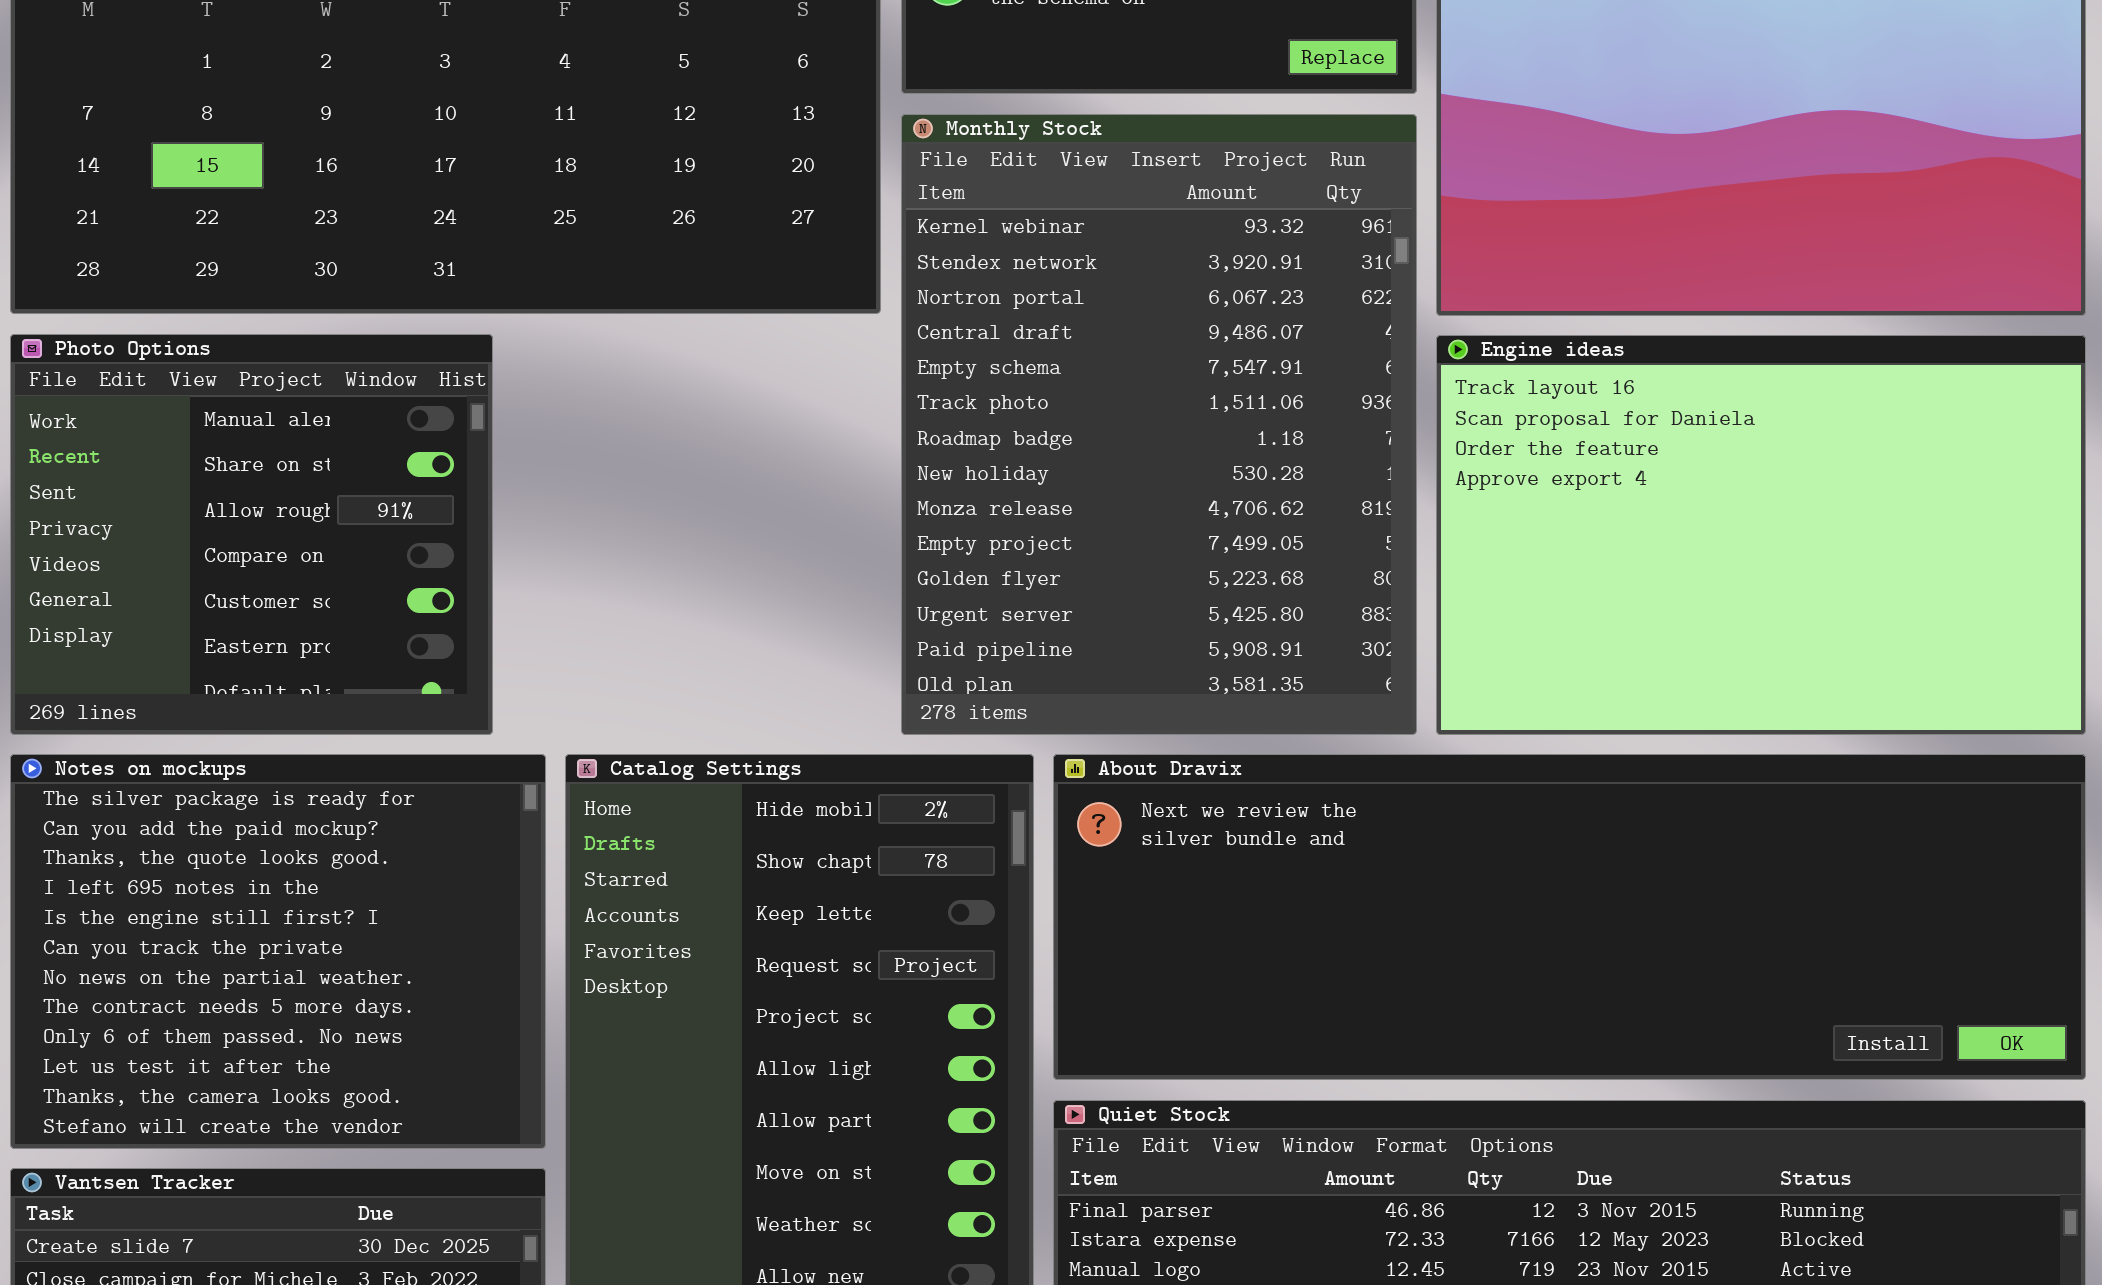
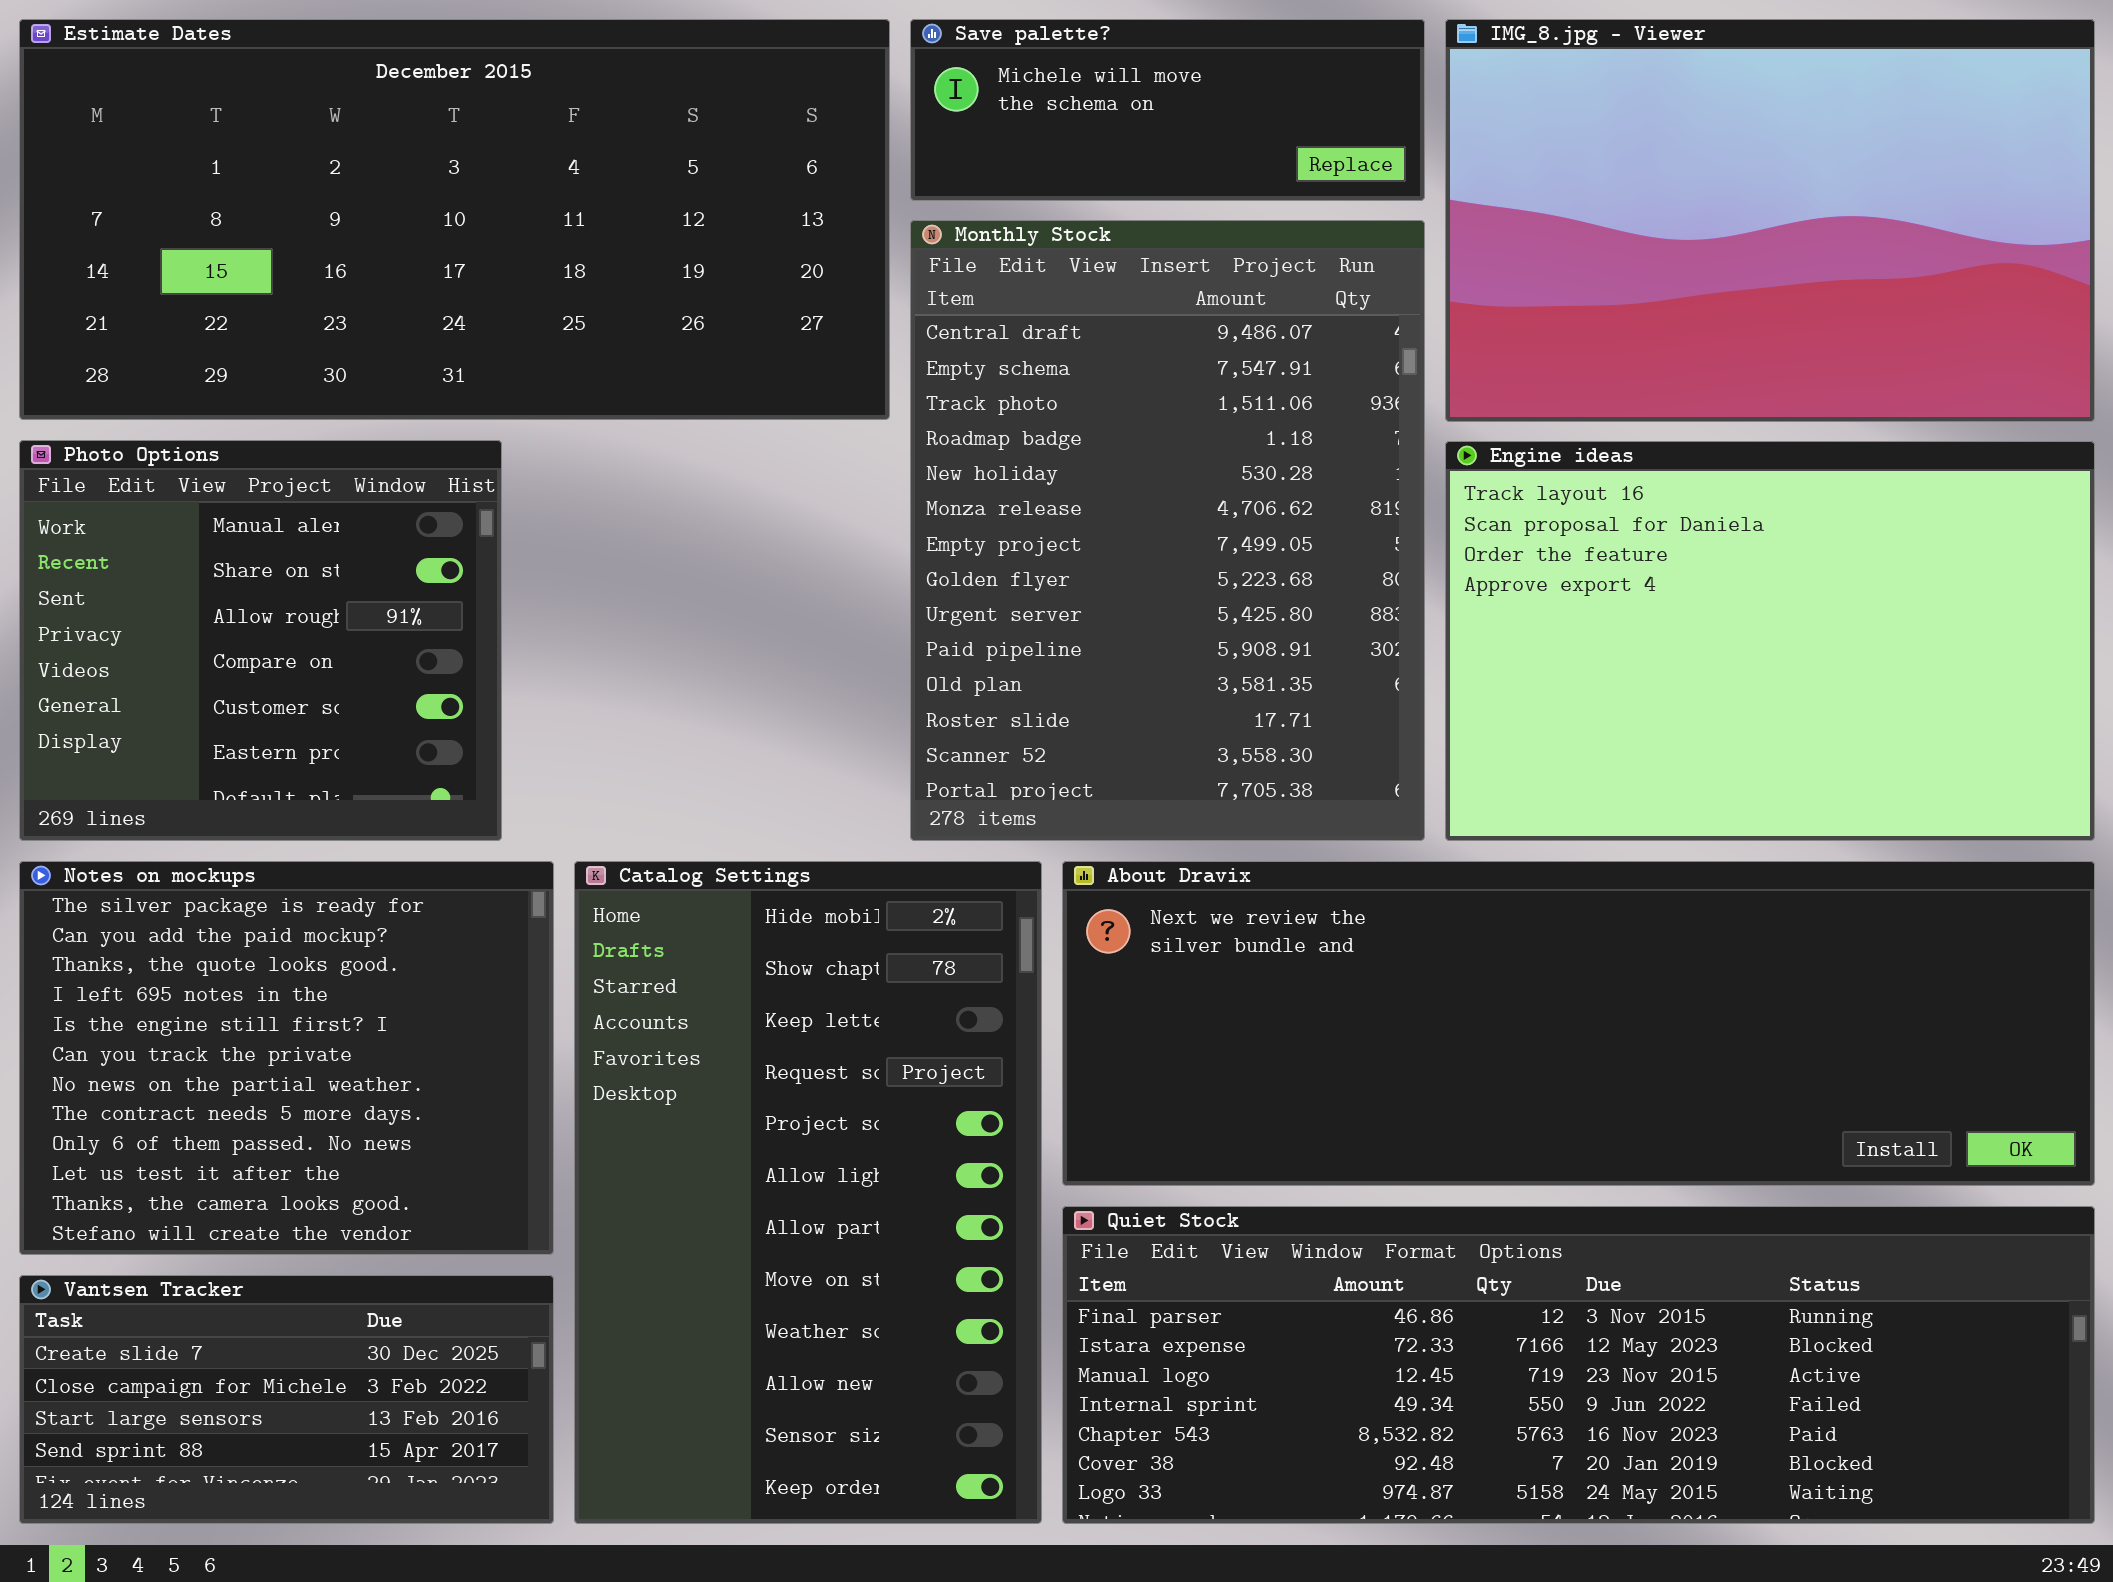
Monthly Stock: [901,114,1417,735] -> [910,220,1425,841], scrolled down 3 rows

